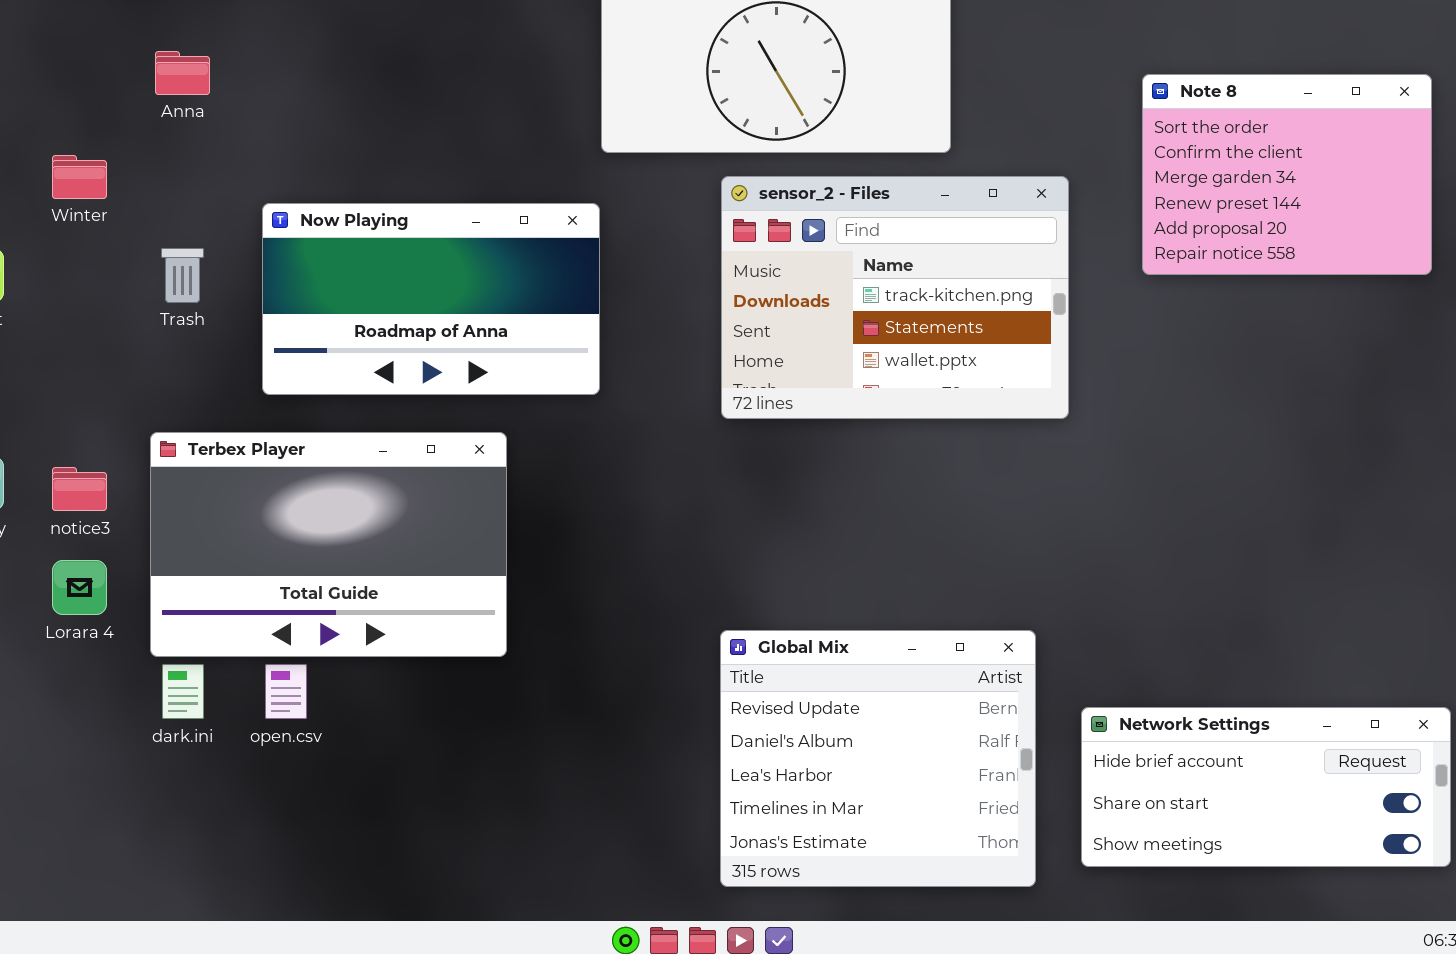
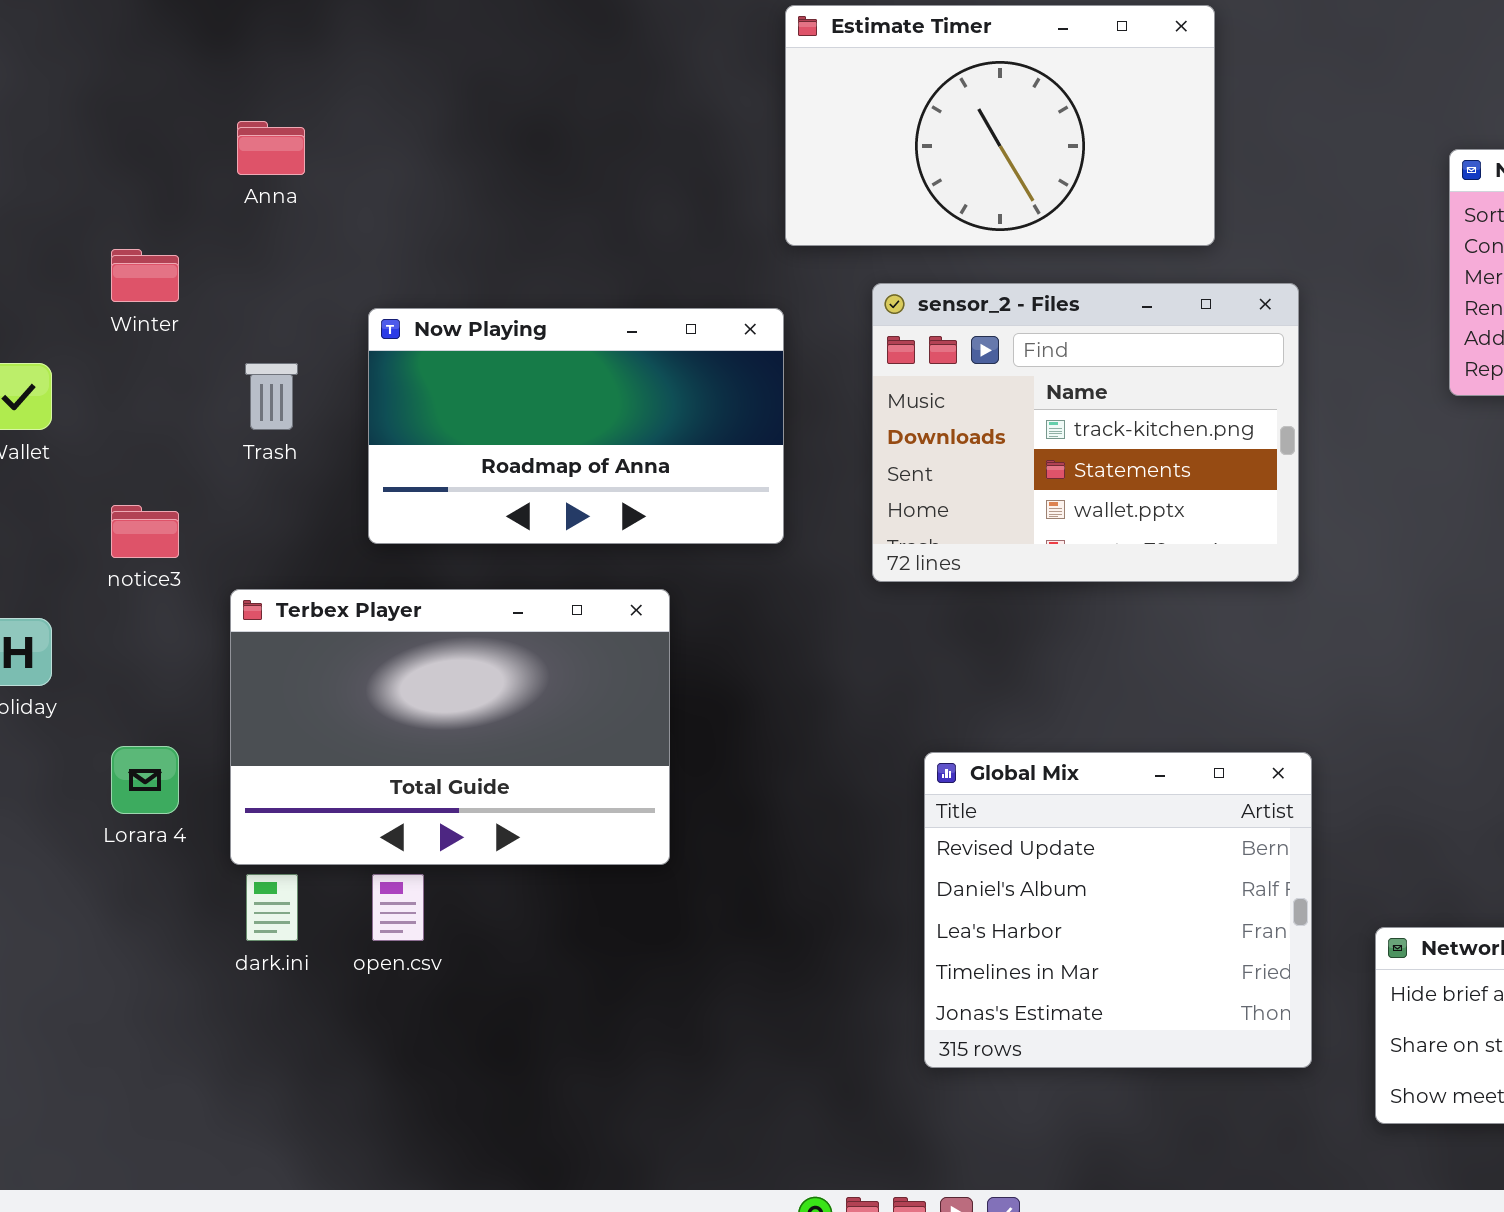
sensor_2 - Files: [721,176,1069,419] -> [872,283,1299,582], moved
notice3: [52,467,107,511] -> [111,505,179,558], moved
Global Mix: [720,630,1036,887] -> [924,752,1312,1068], moved

